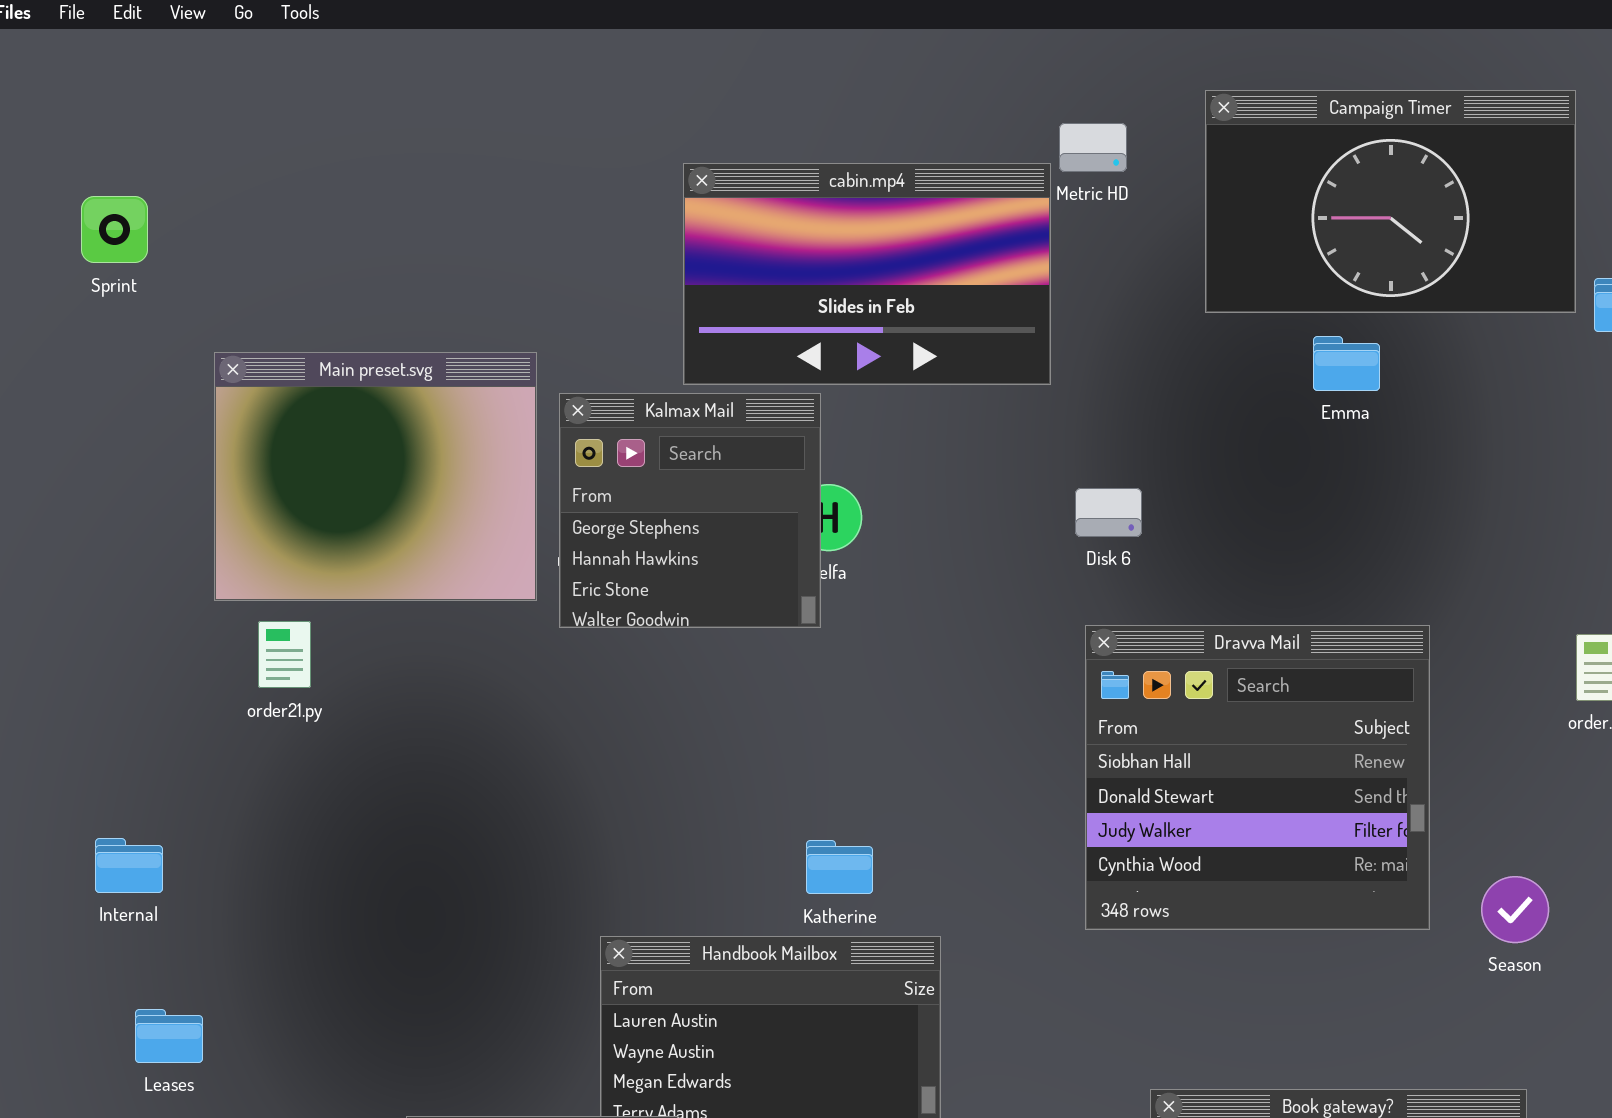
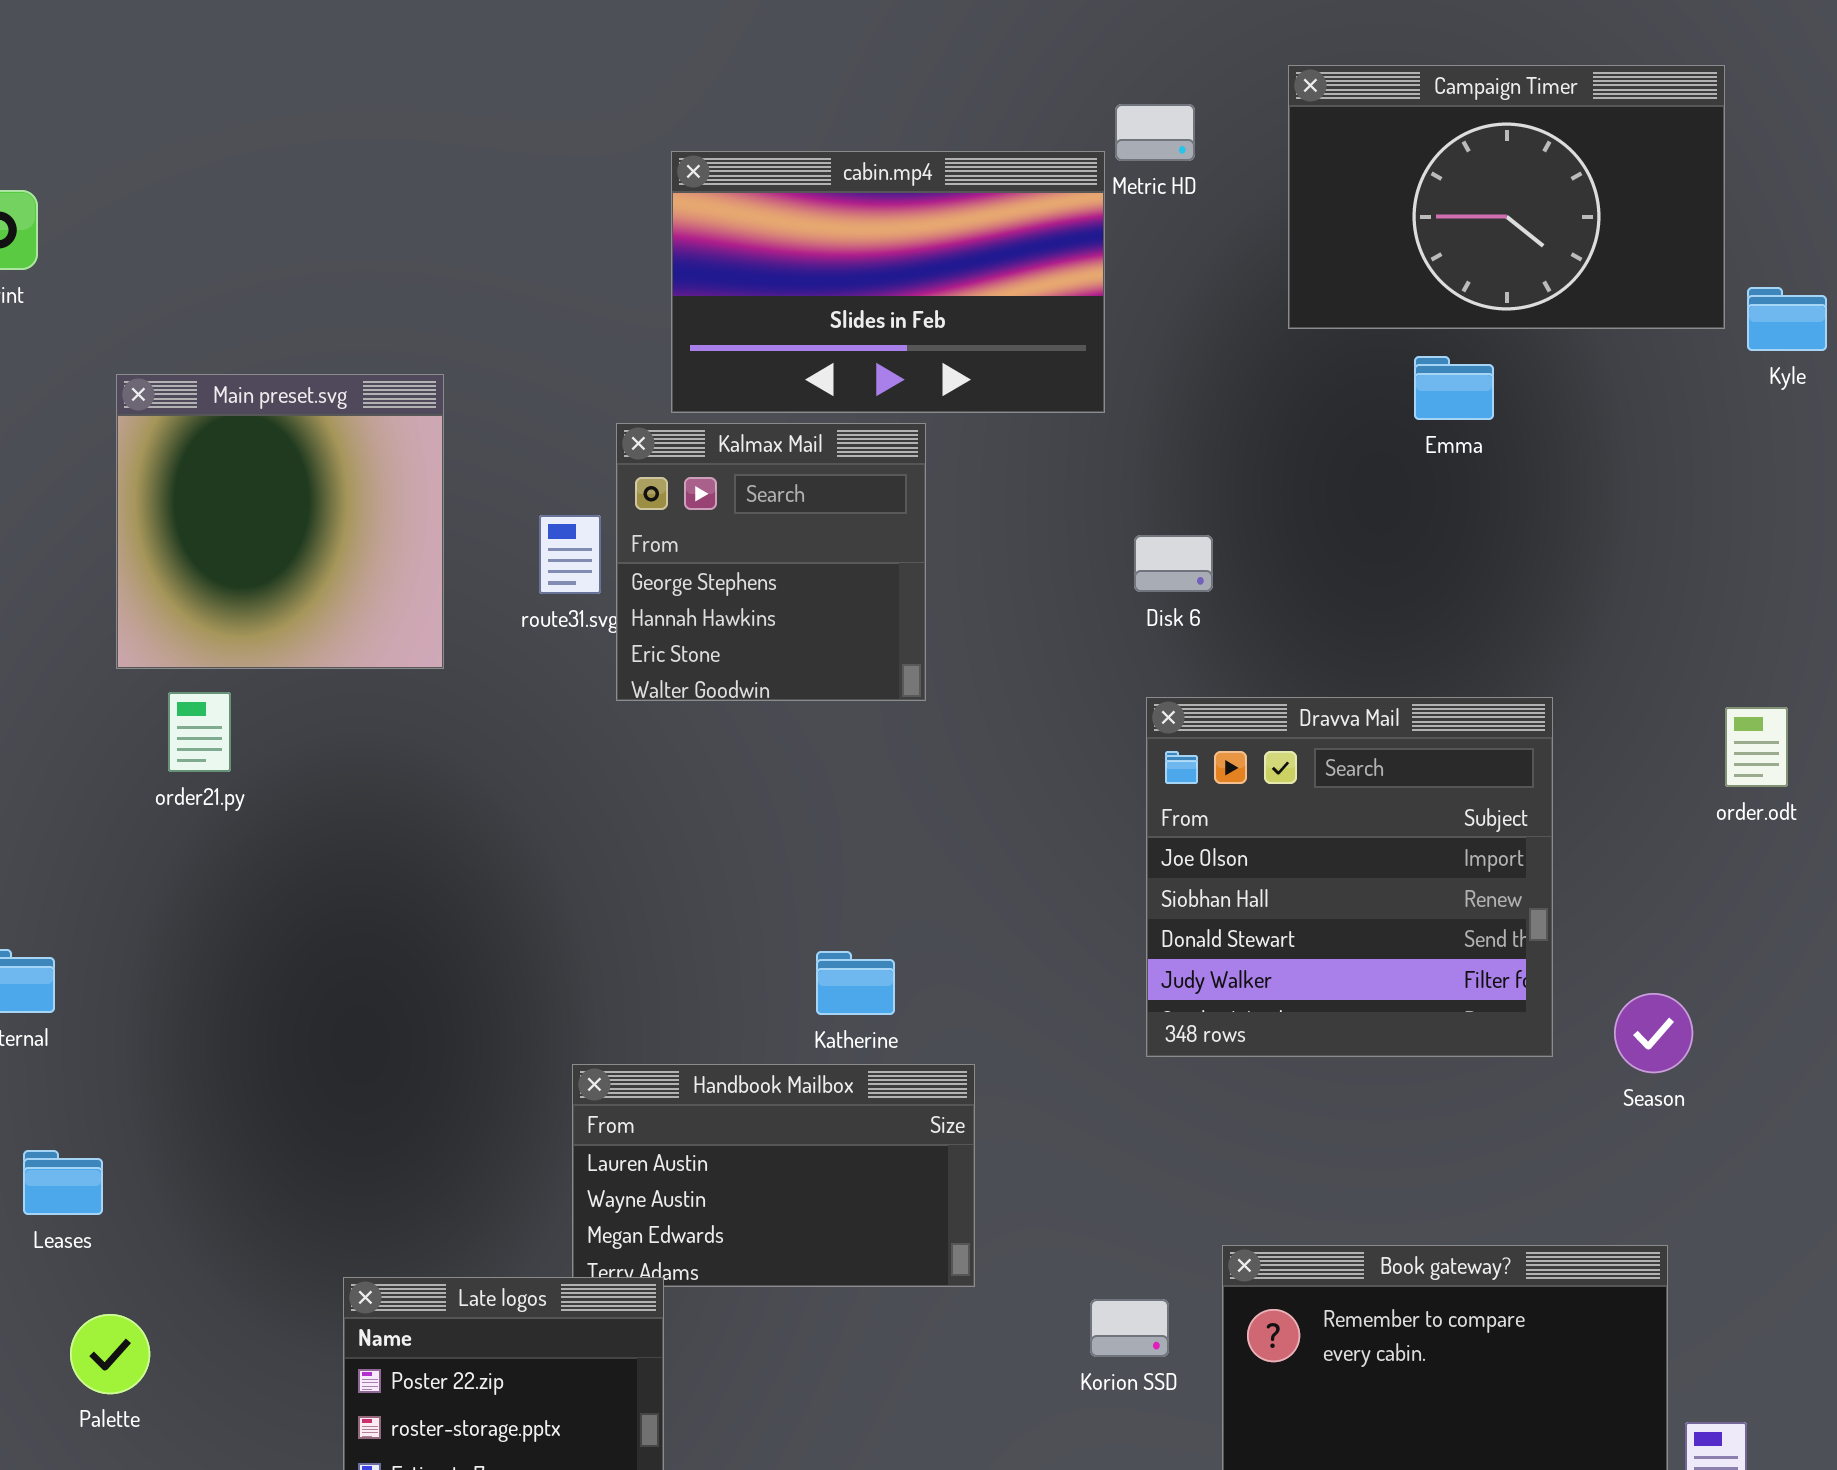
Main preset.svg: [214,352,537,601] -> [116,374,444,669], resized
Kalmax Mail: [559,393,821,628] -> [616,423,926,701], moved
Dravva Mail: [1085,625,1430,930] -> [1146,697,1553,1057], scrolled up 1 row

